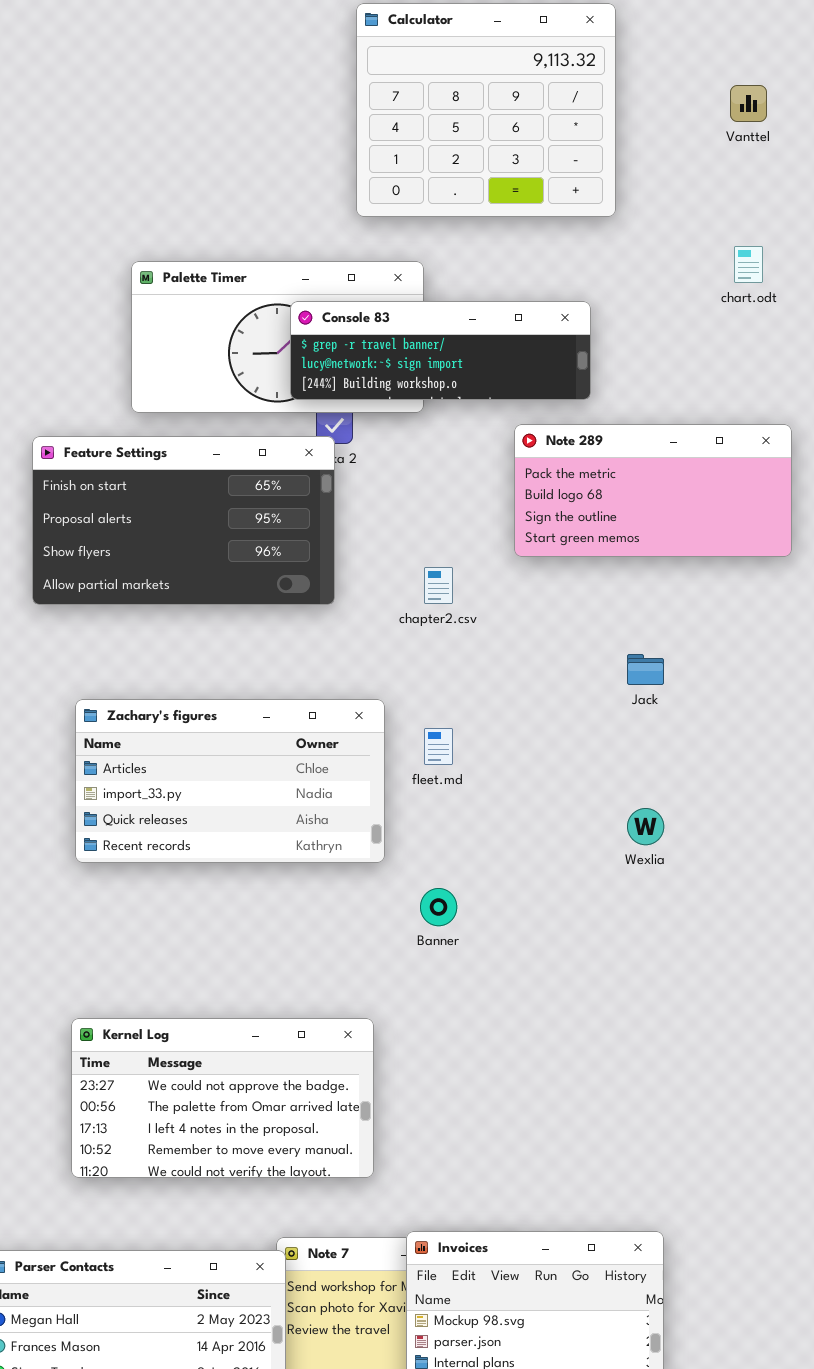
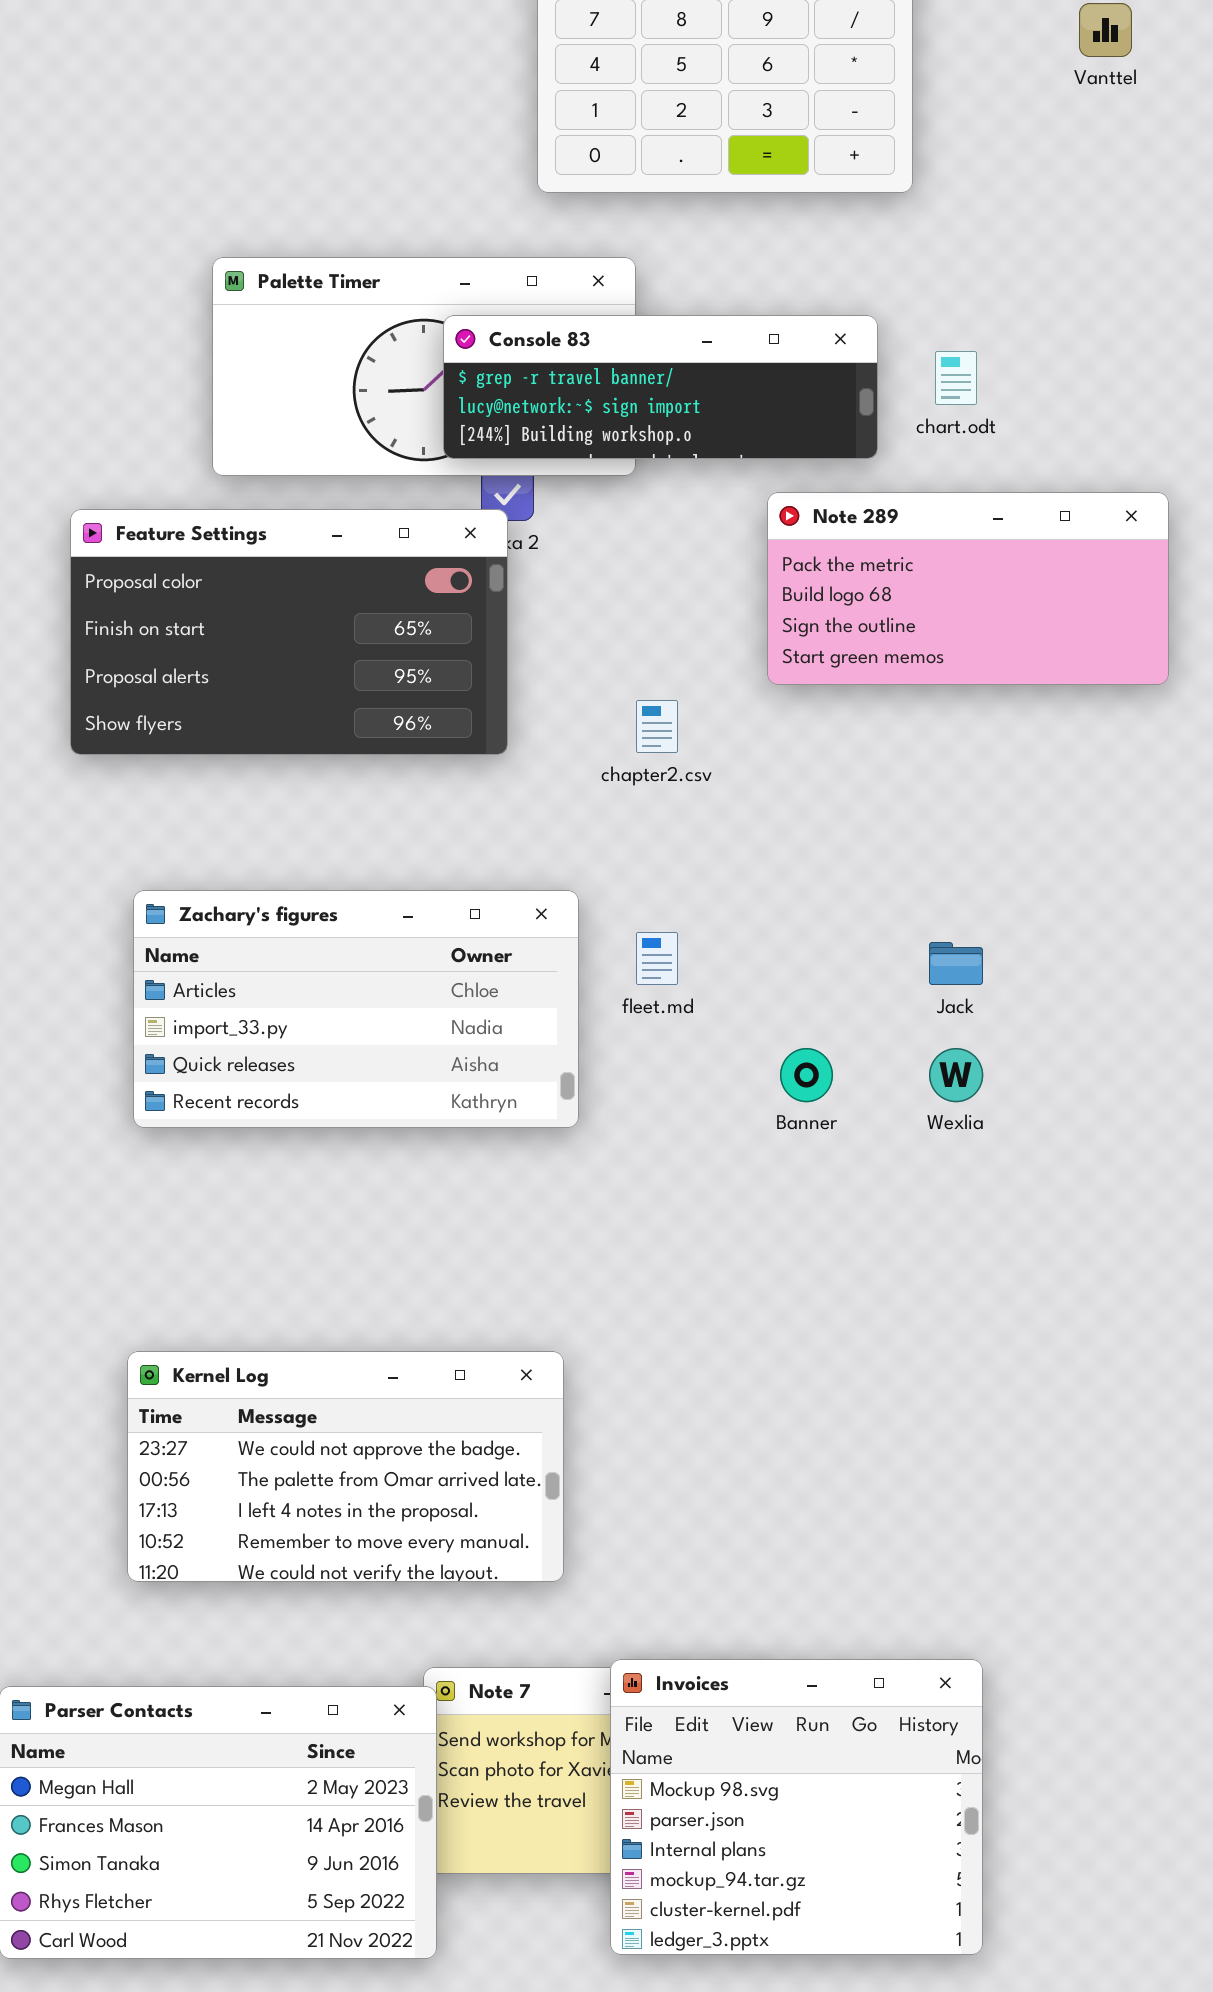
chart.odt: [734,246,763,283] -> [935,351,977,405], moved
Feature Settings: [32,436,335,605] -> [70,509,508,755], scrolled up 1 row
Jack: [627,654,664,685] -> [929,942,983,985], moved
Banner: [420,888,457,926] -> [780,1048,833,1102], moved

